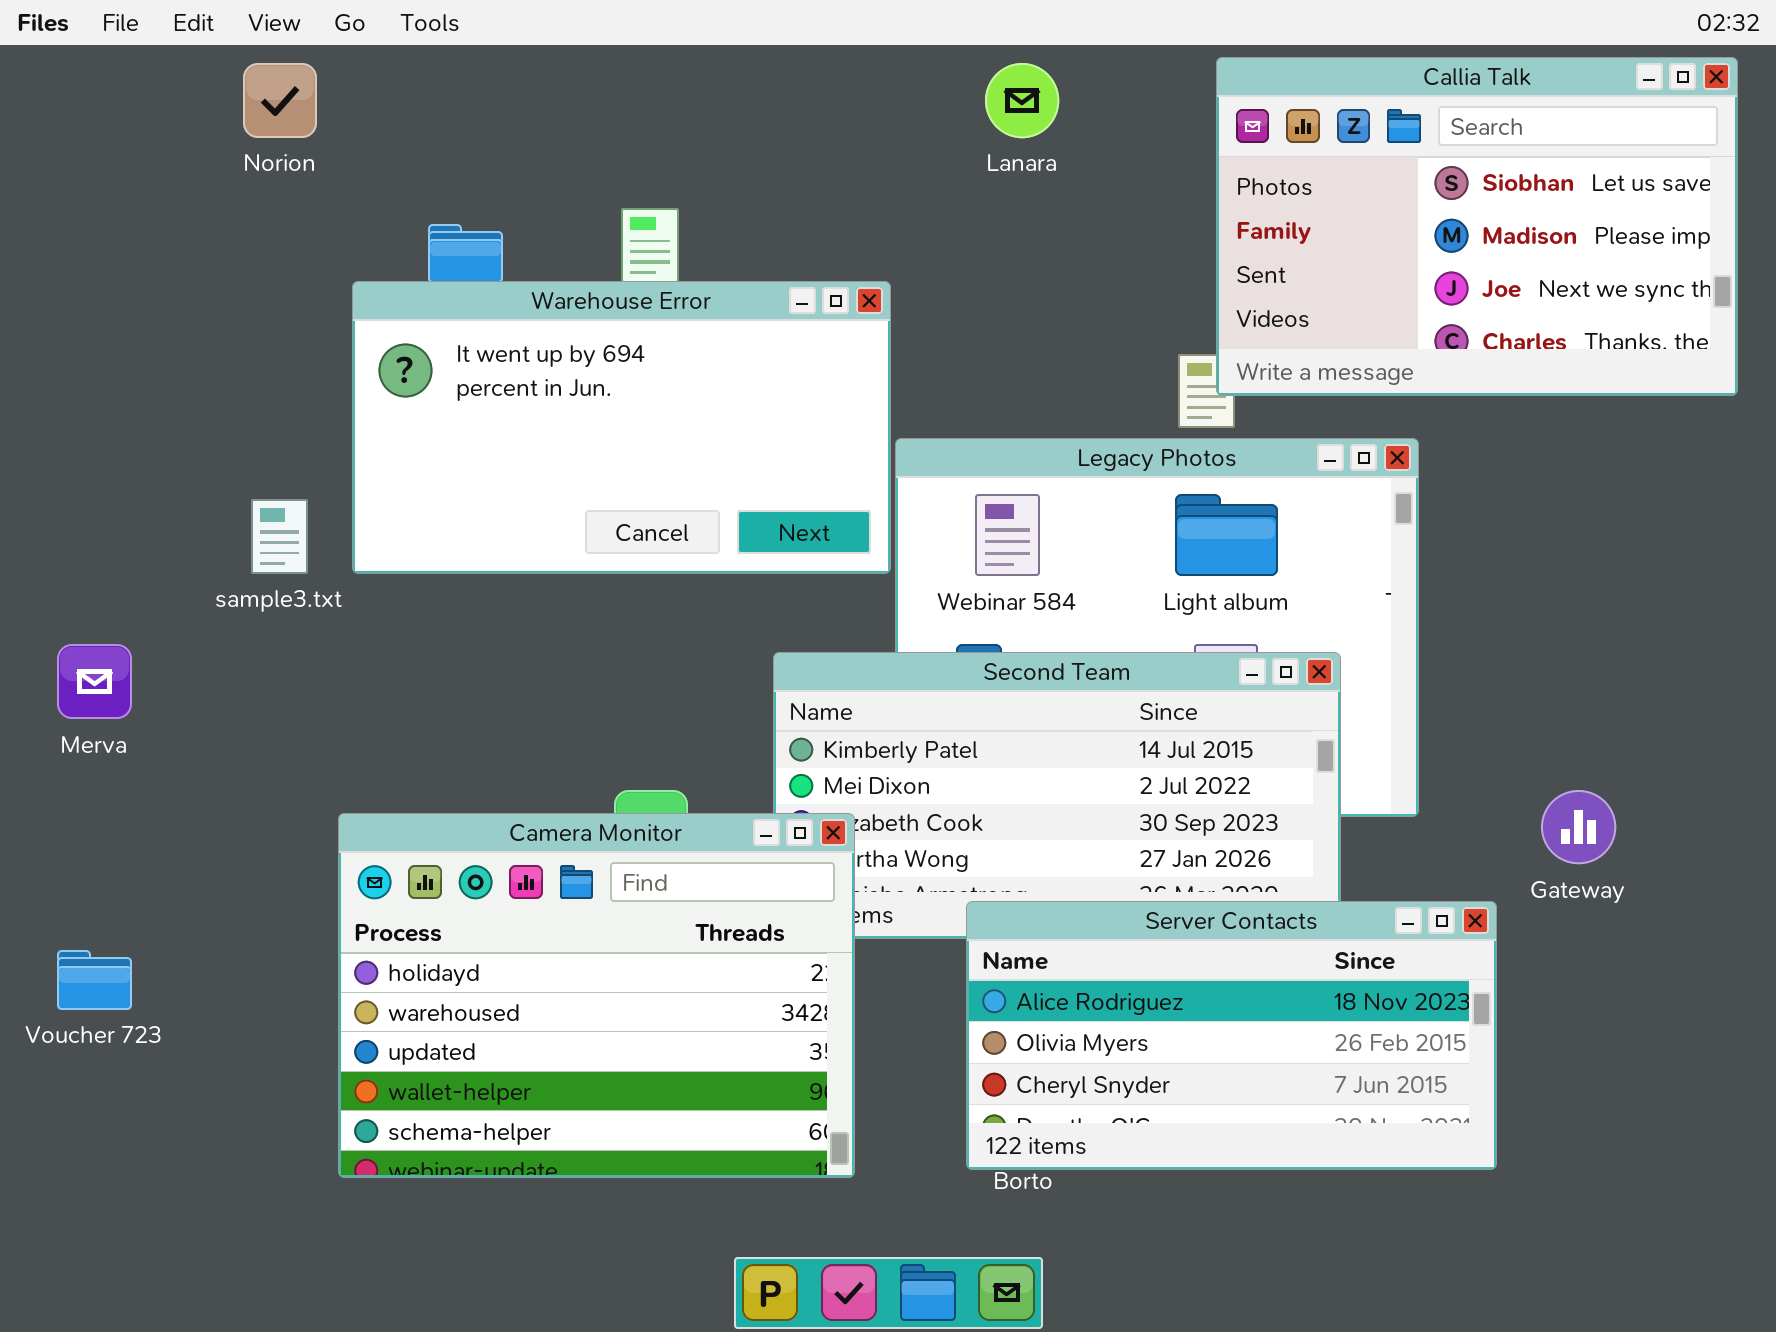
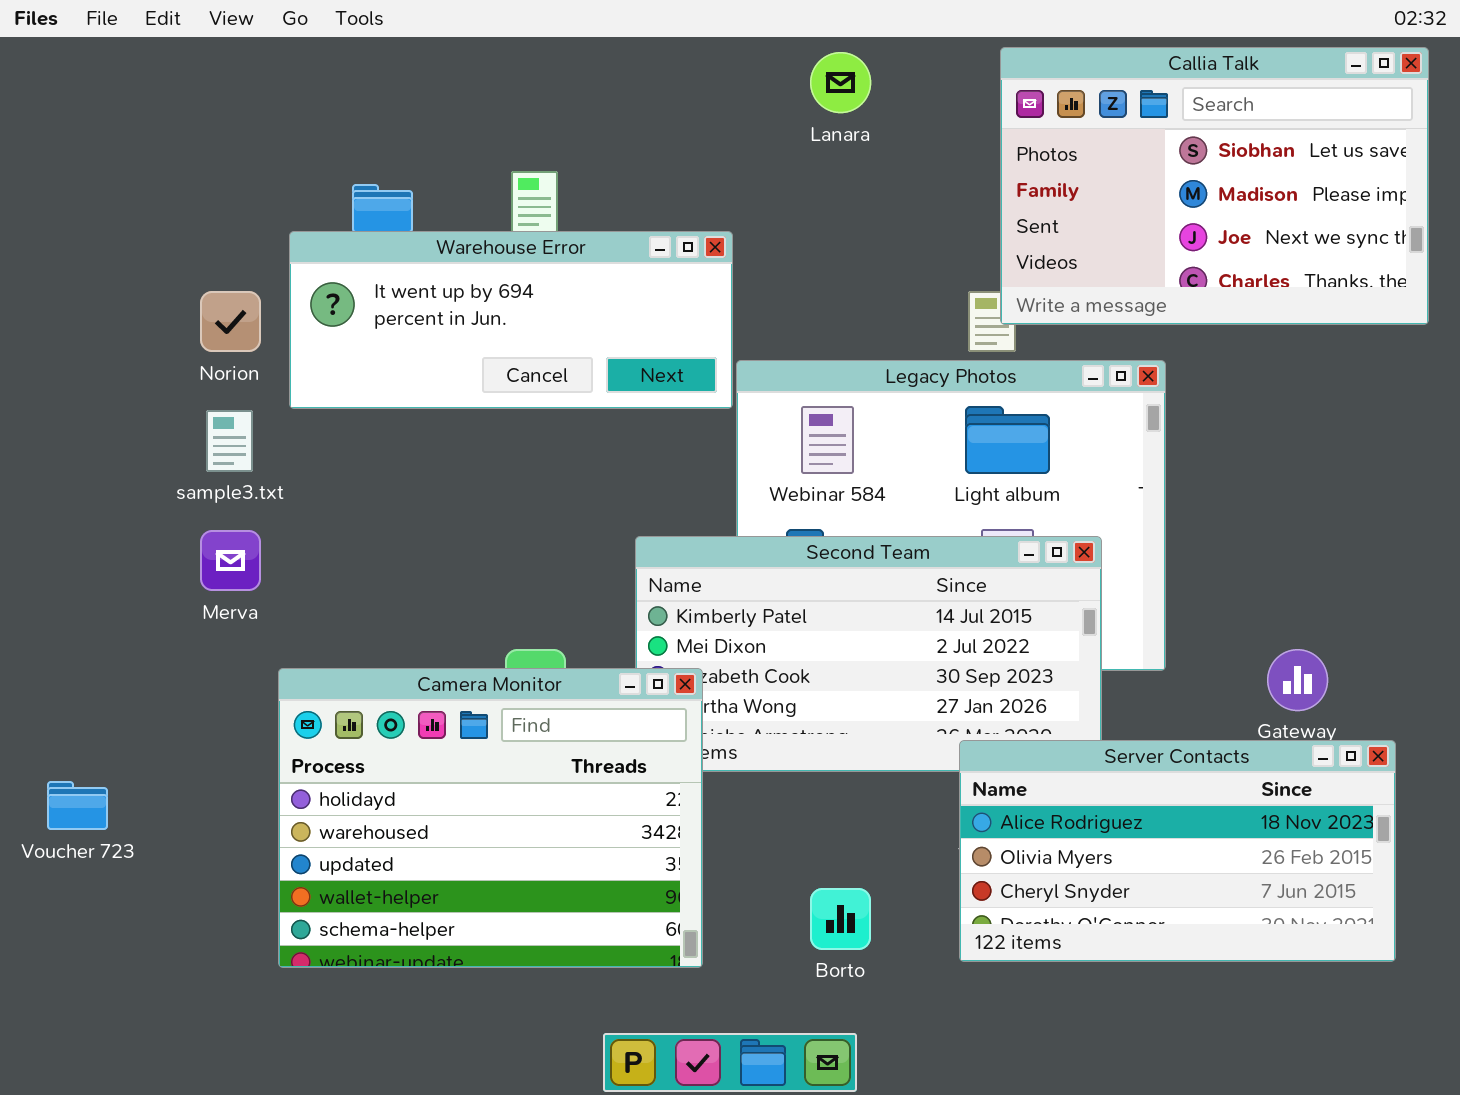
Norion: [243,63,317,138] -> [200,291,261,352], moved
Warehouse Error: [352,281,891,574] -> [289,231,733,409], resized
Merva: [57,644,132,719] -> [200,530,261,591], moved
Server Contacts: [966,901,1497,1170] -> [959,740,1396,962], moved

